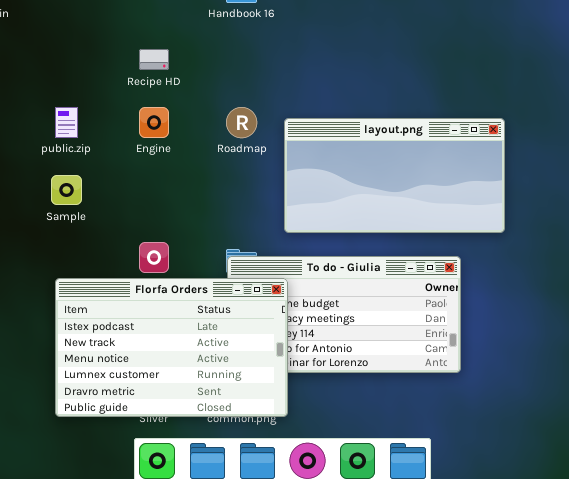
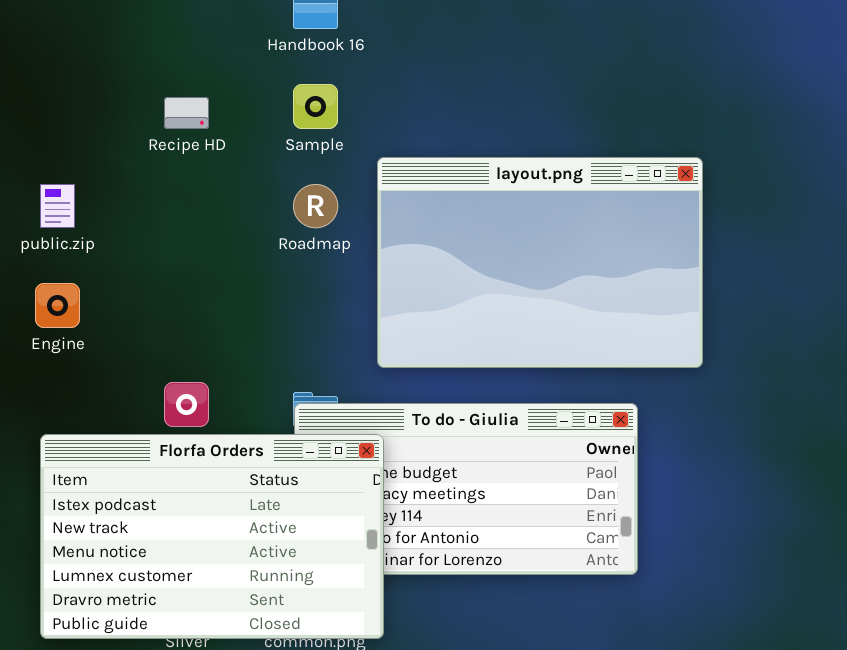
Engine: [139,107,169,138] -> [35,283,80,328], moved
layout.png: [284,118,505,233] -> [377,157,703,368], resized
Sample: [51,175,82,205] -> [293,84,338,129], moved

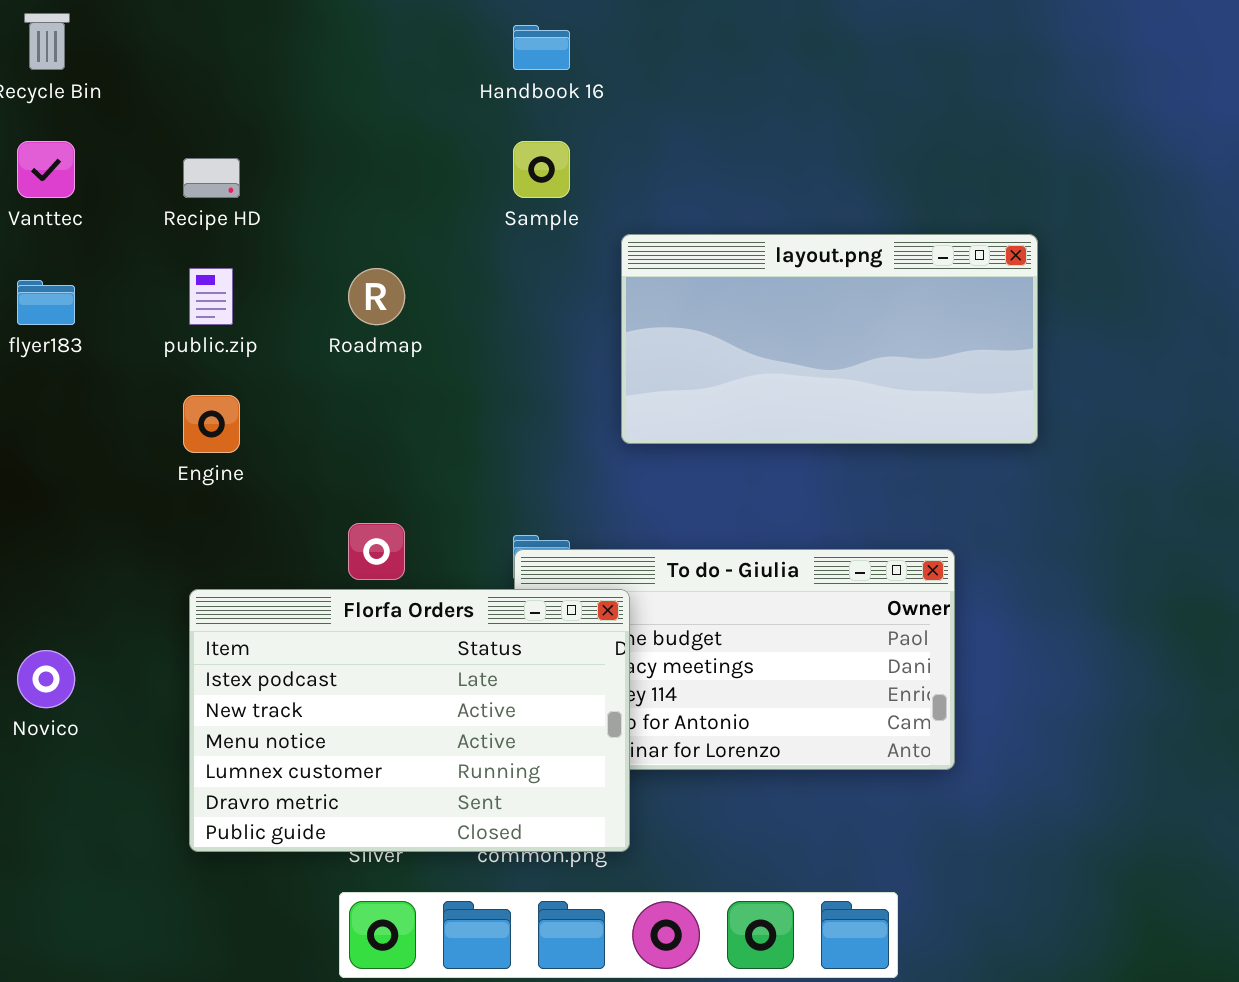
Recipe HD: [164,97,209,129] -> [183,158,240,198], moved
layout.png: [377,157,703,368] -> [621,234,1038,444], resized
Roadmap: [293,184,338,228] -> [348,268,405,325], moved

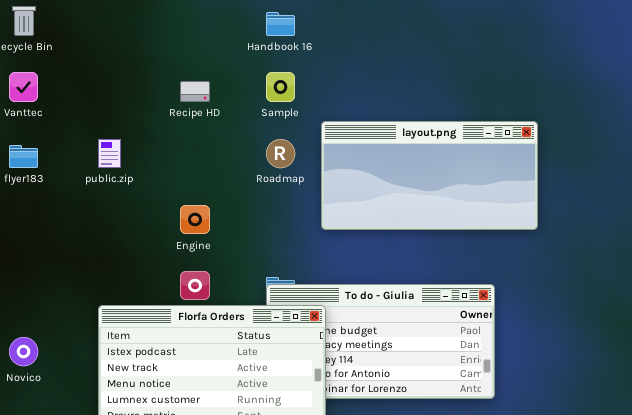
Recipe HD: [183,158,240,198] -> [180,81,210,102], moved
Roadmap: [348,268,405,325] -> [266,139,295,168], moved
Engine: [183,395,240,453] -> [180,205,210,234], moved

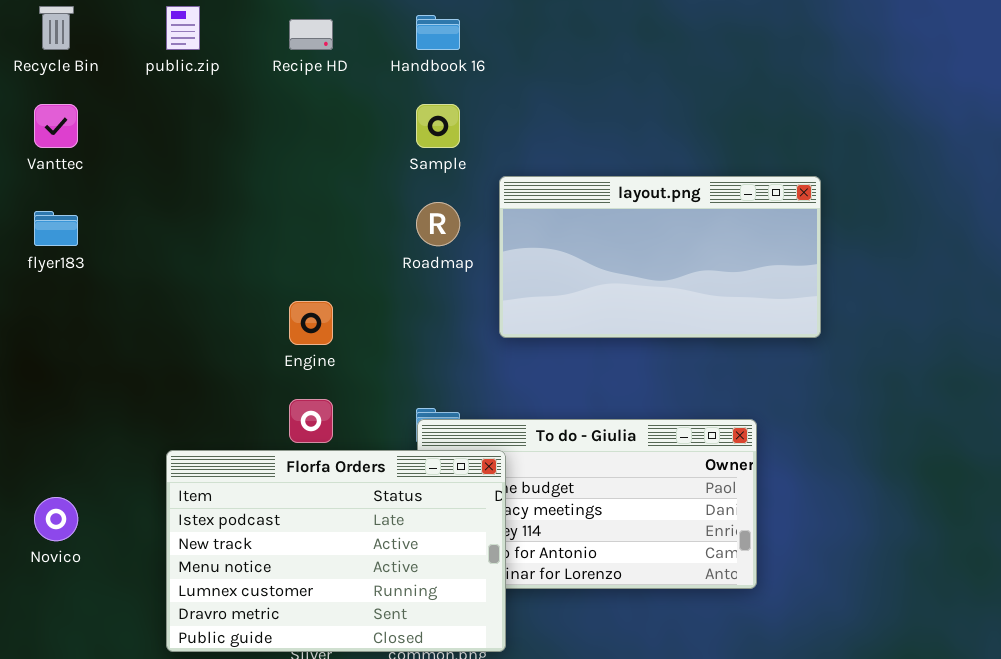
Recipe HD: [180,81,210,102] -> [289,19,333,50], moved
public.zip: [98,139,121,168] -> [166,6,200,50], moved

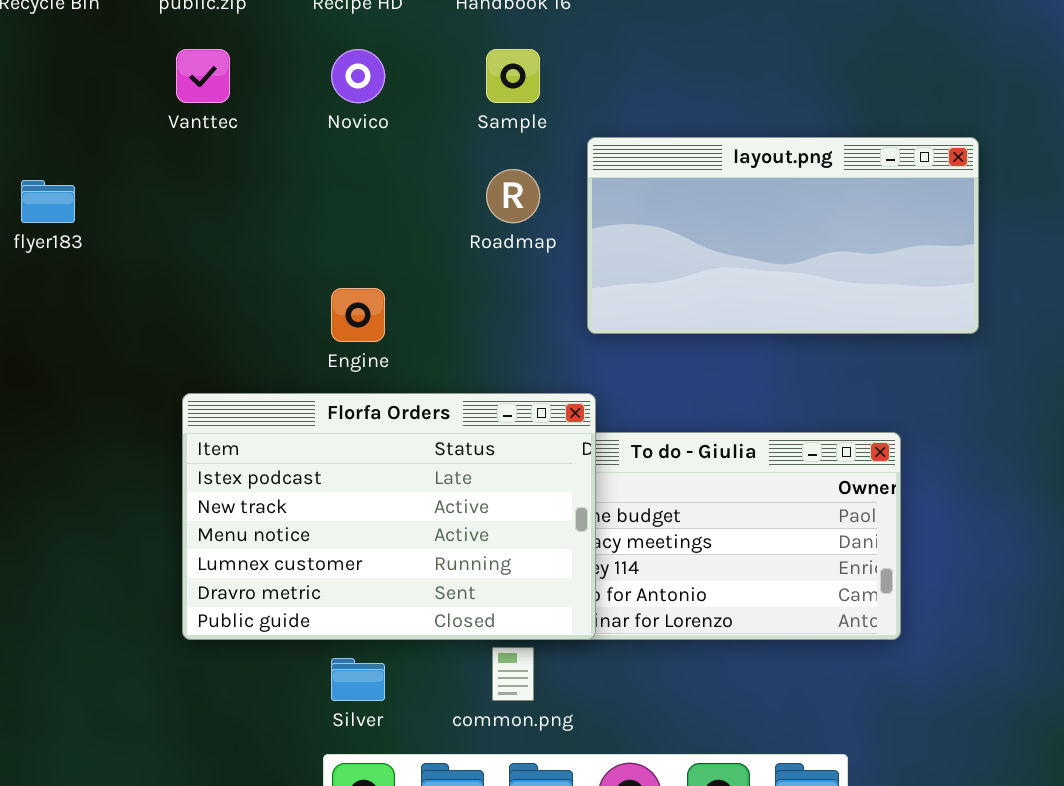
Vanttec: [34,104,78,148] -> [176,49,230,103], moved
Florfa Orders: [166,450,506,652] -> [182,393,596,640], moved
Novico: [34,497,78,541] -> [331,49,385,103], moved

